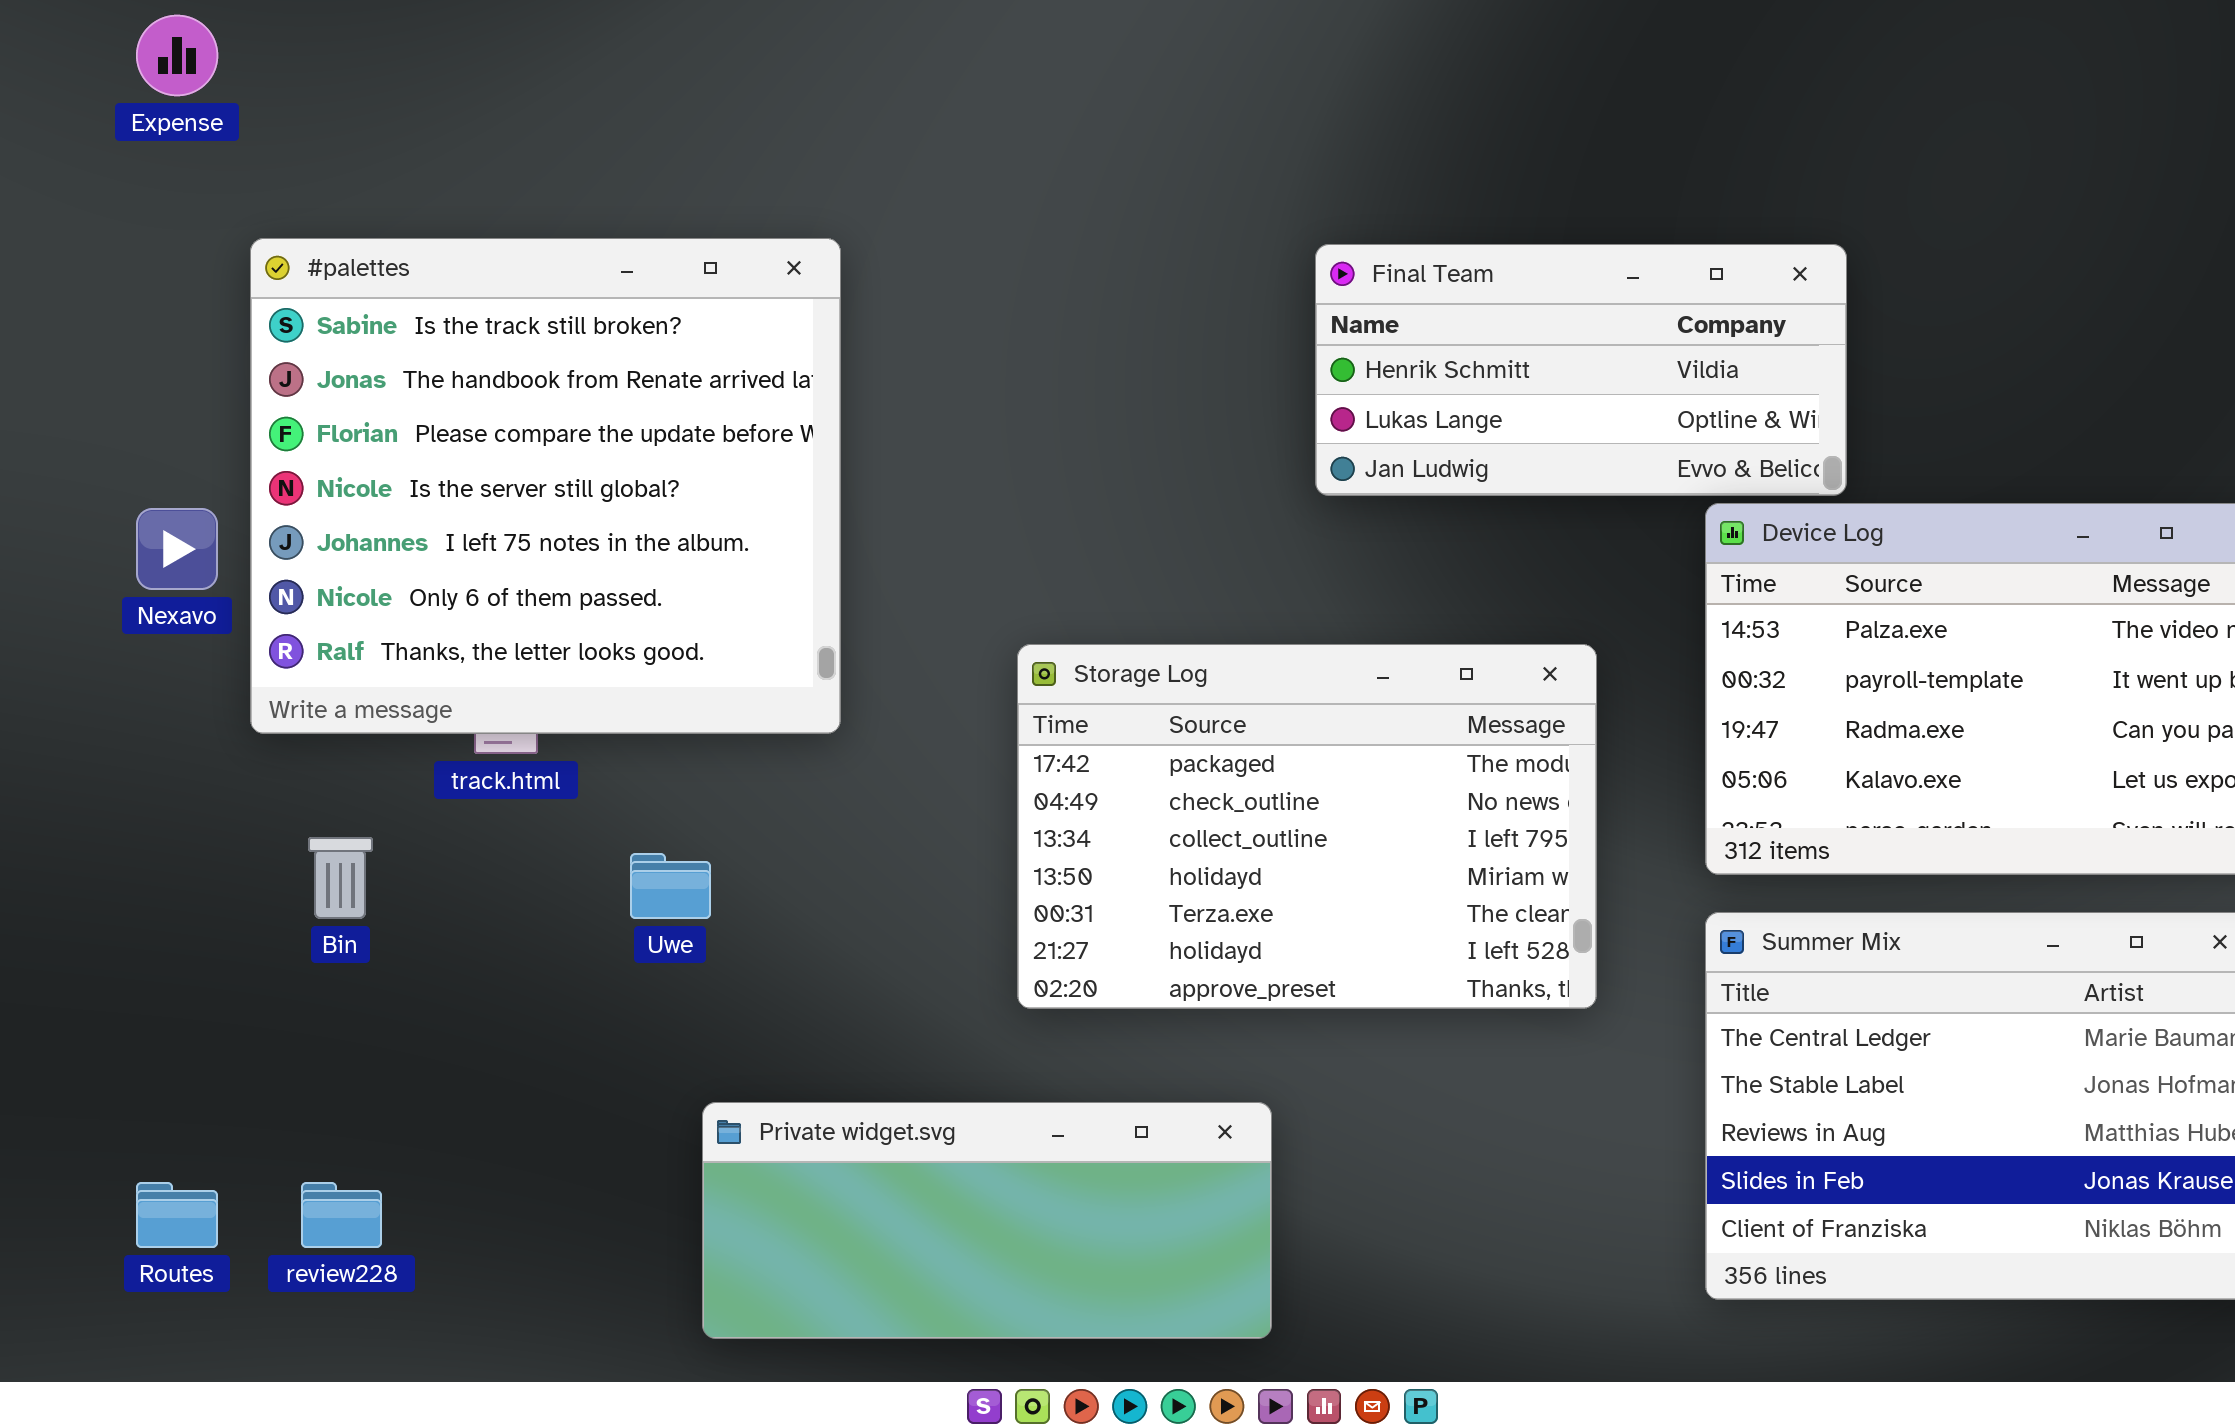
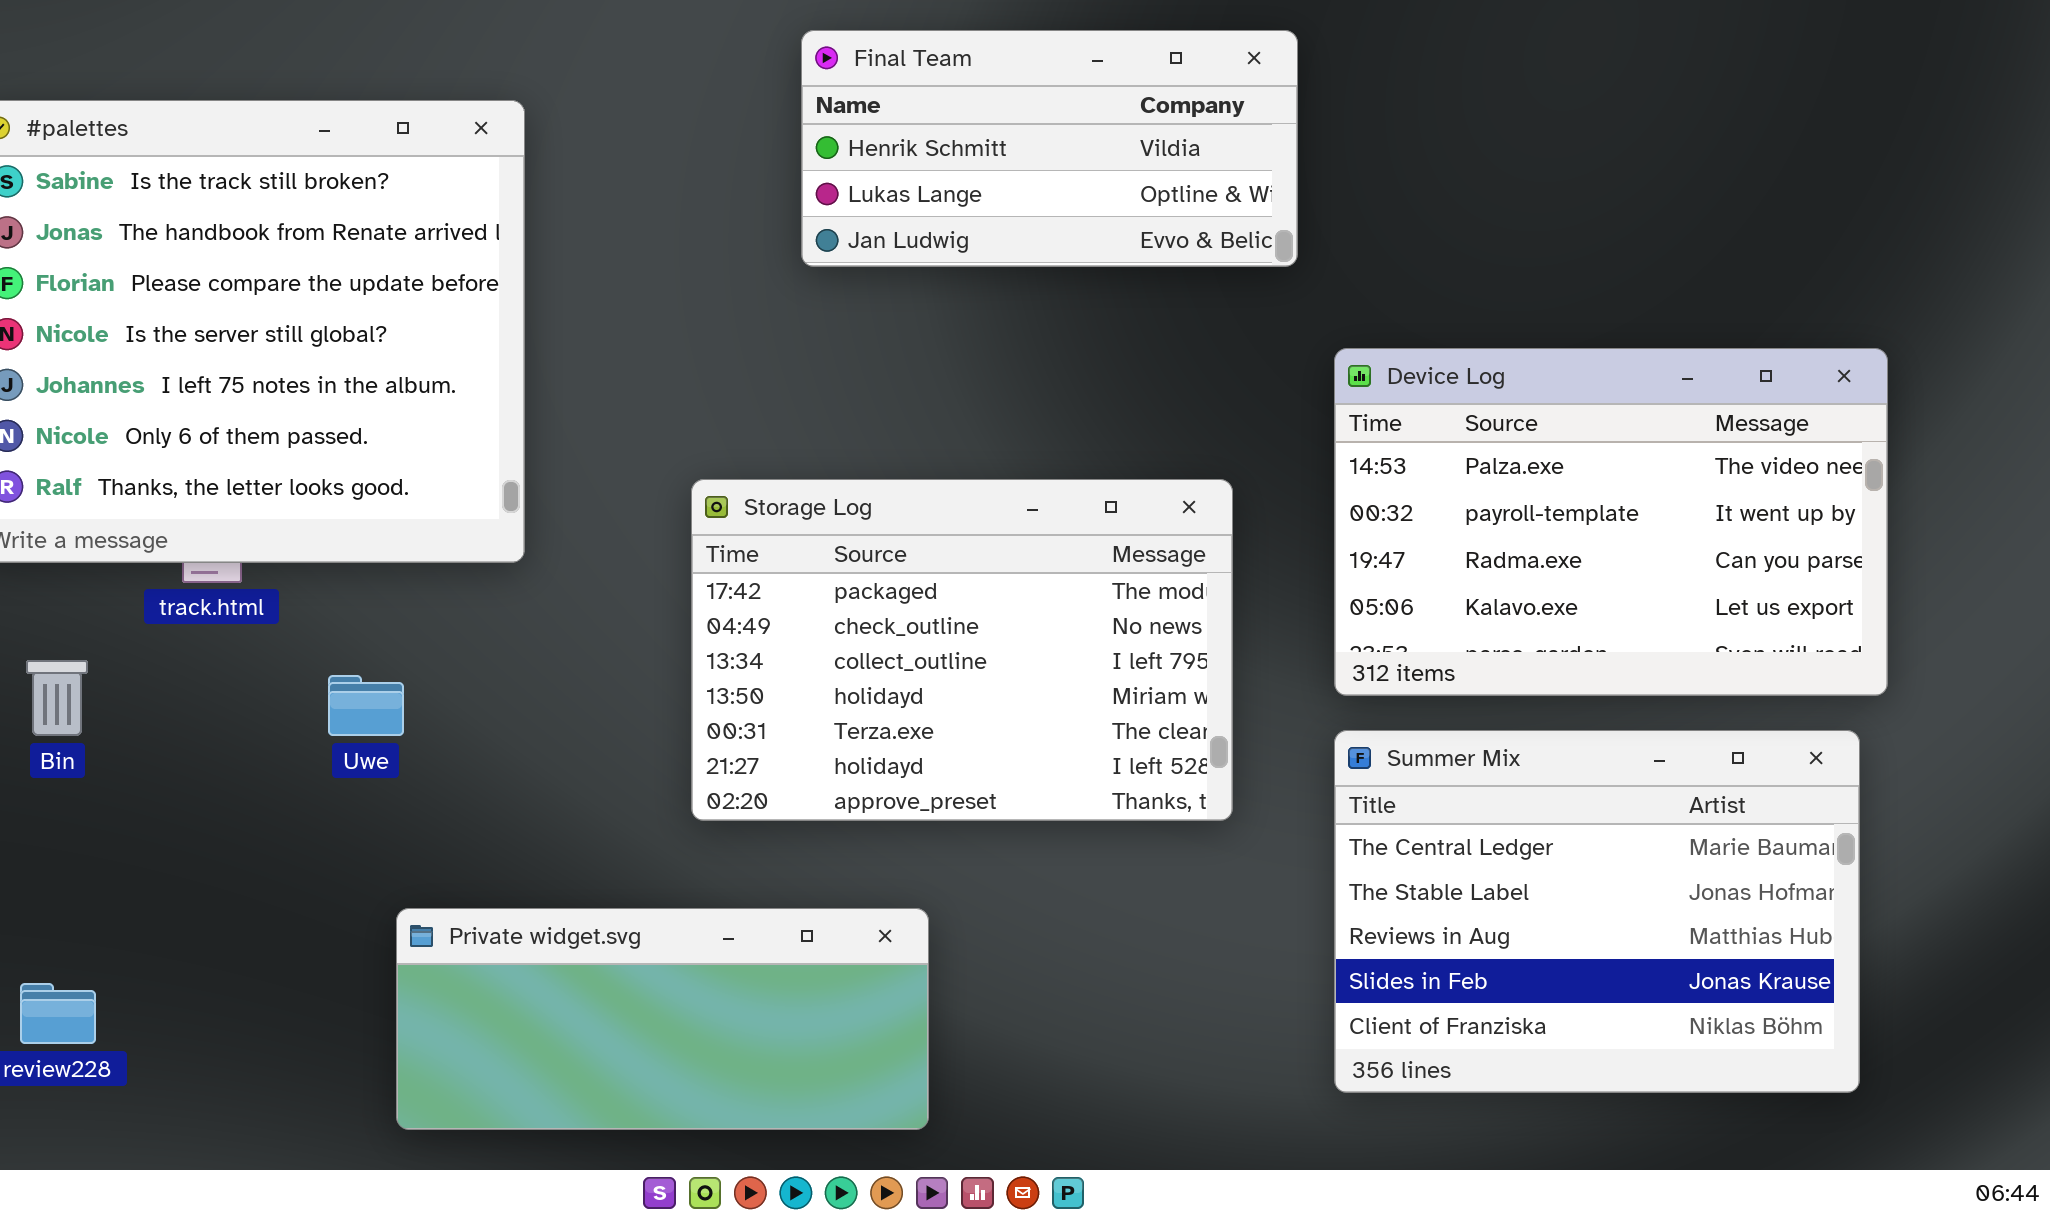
Final Team: [1315,244,1847,496] -> [801,30,1298,267], moved

